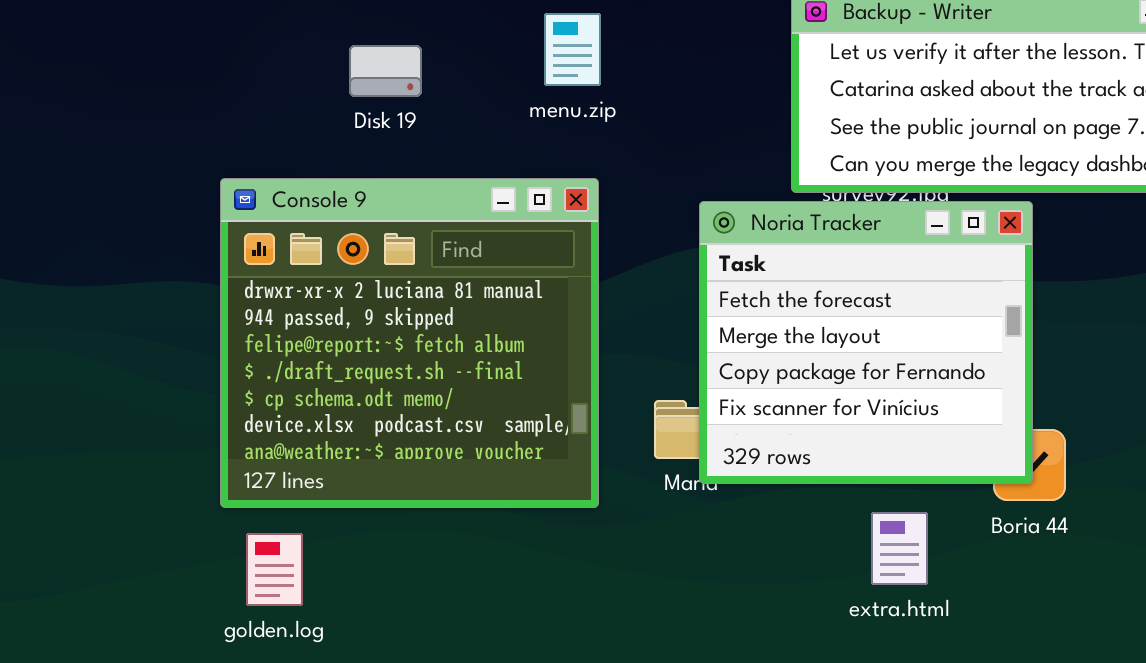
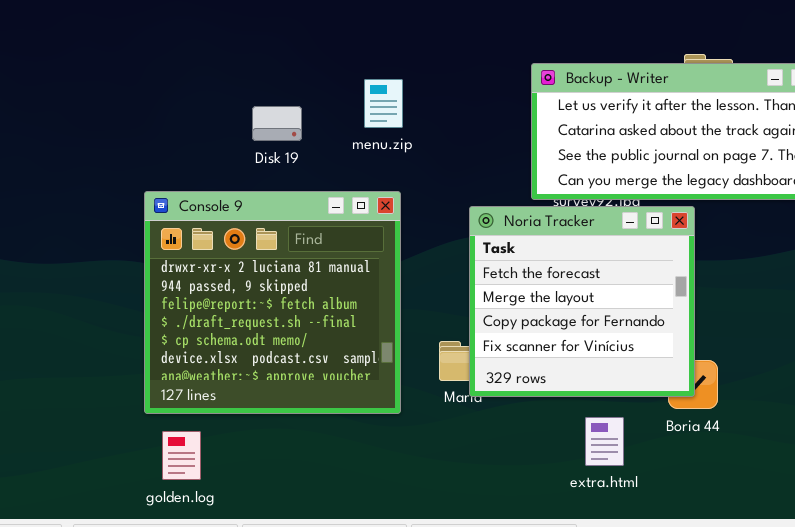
Disk 19: [349,45,422,97] -> [252,106,302,141], moved

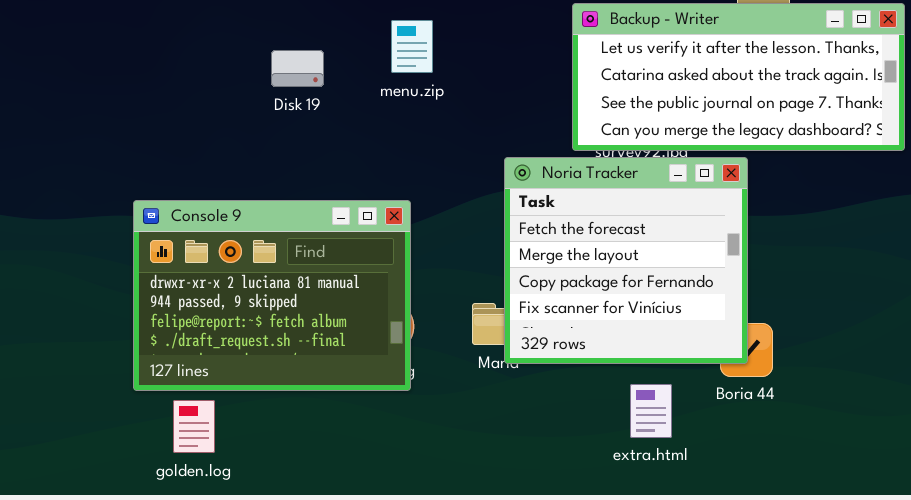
Console 9: [144,191,401,414] -> [133,200,411,391], moved, resized

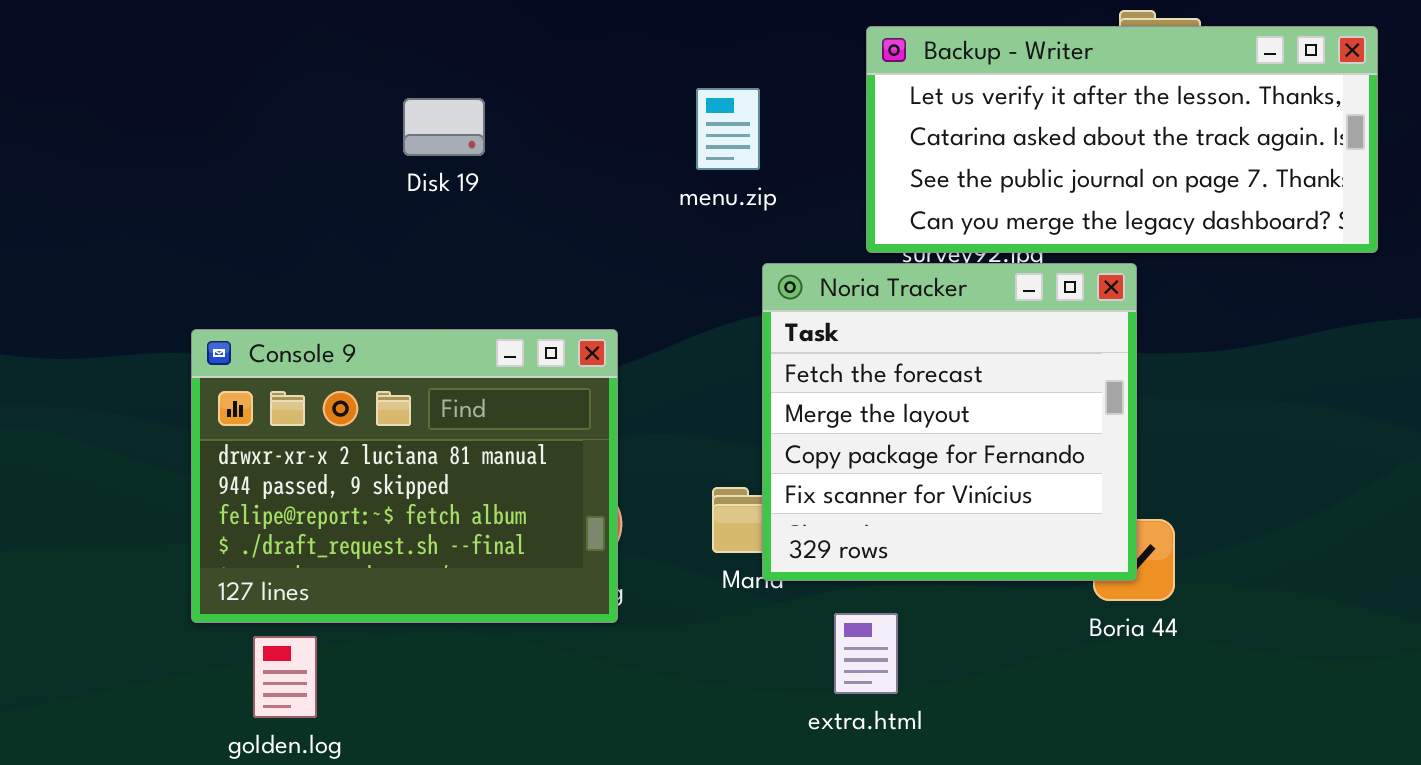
menu.zip: [391,20,433,73] -> [696,88,760,170], moved
extra.html: [630,384,672,438] -> [834,613,898,694], moved

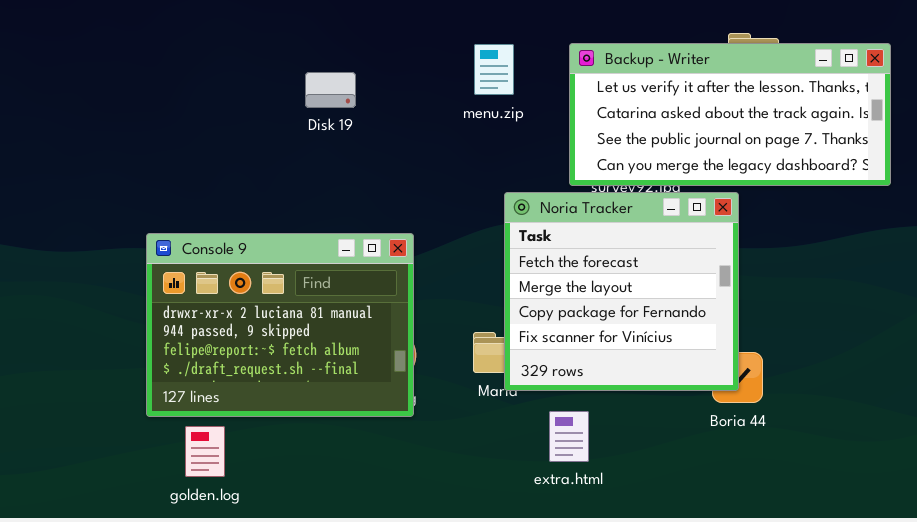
menu.zip: [696,88,760,170] -> [474,44,514,95], moved
Disk 19: [403,98,485,156] -> [305,72,356,108], moved

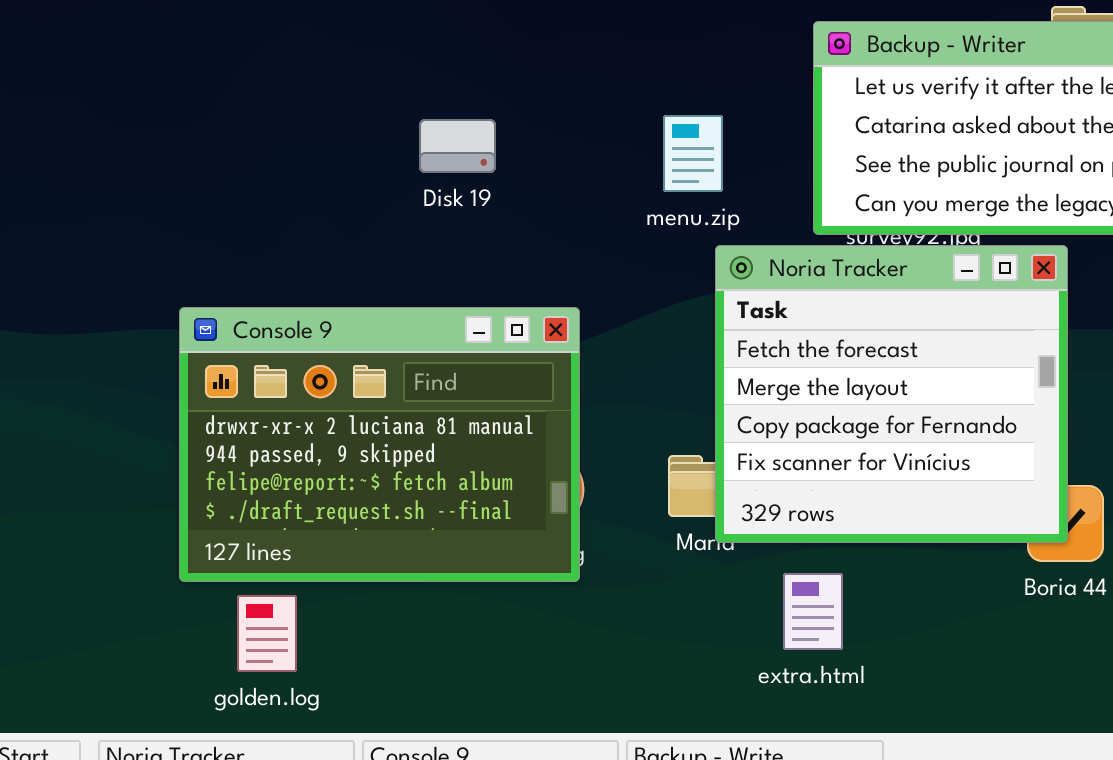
menu.zip: [474,44,514,95] -> [663,115,723,192], moved
Disk 19: [305,72,356,108] -> [419,119,496,173], moved

